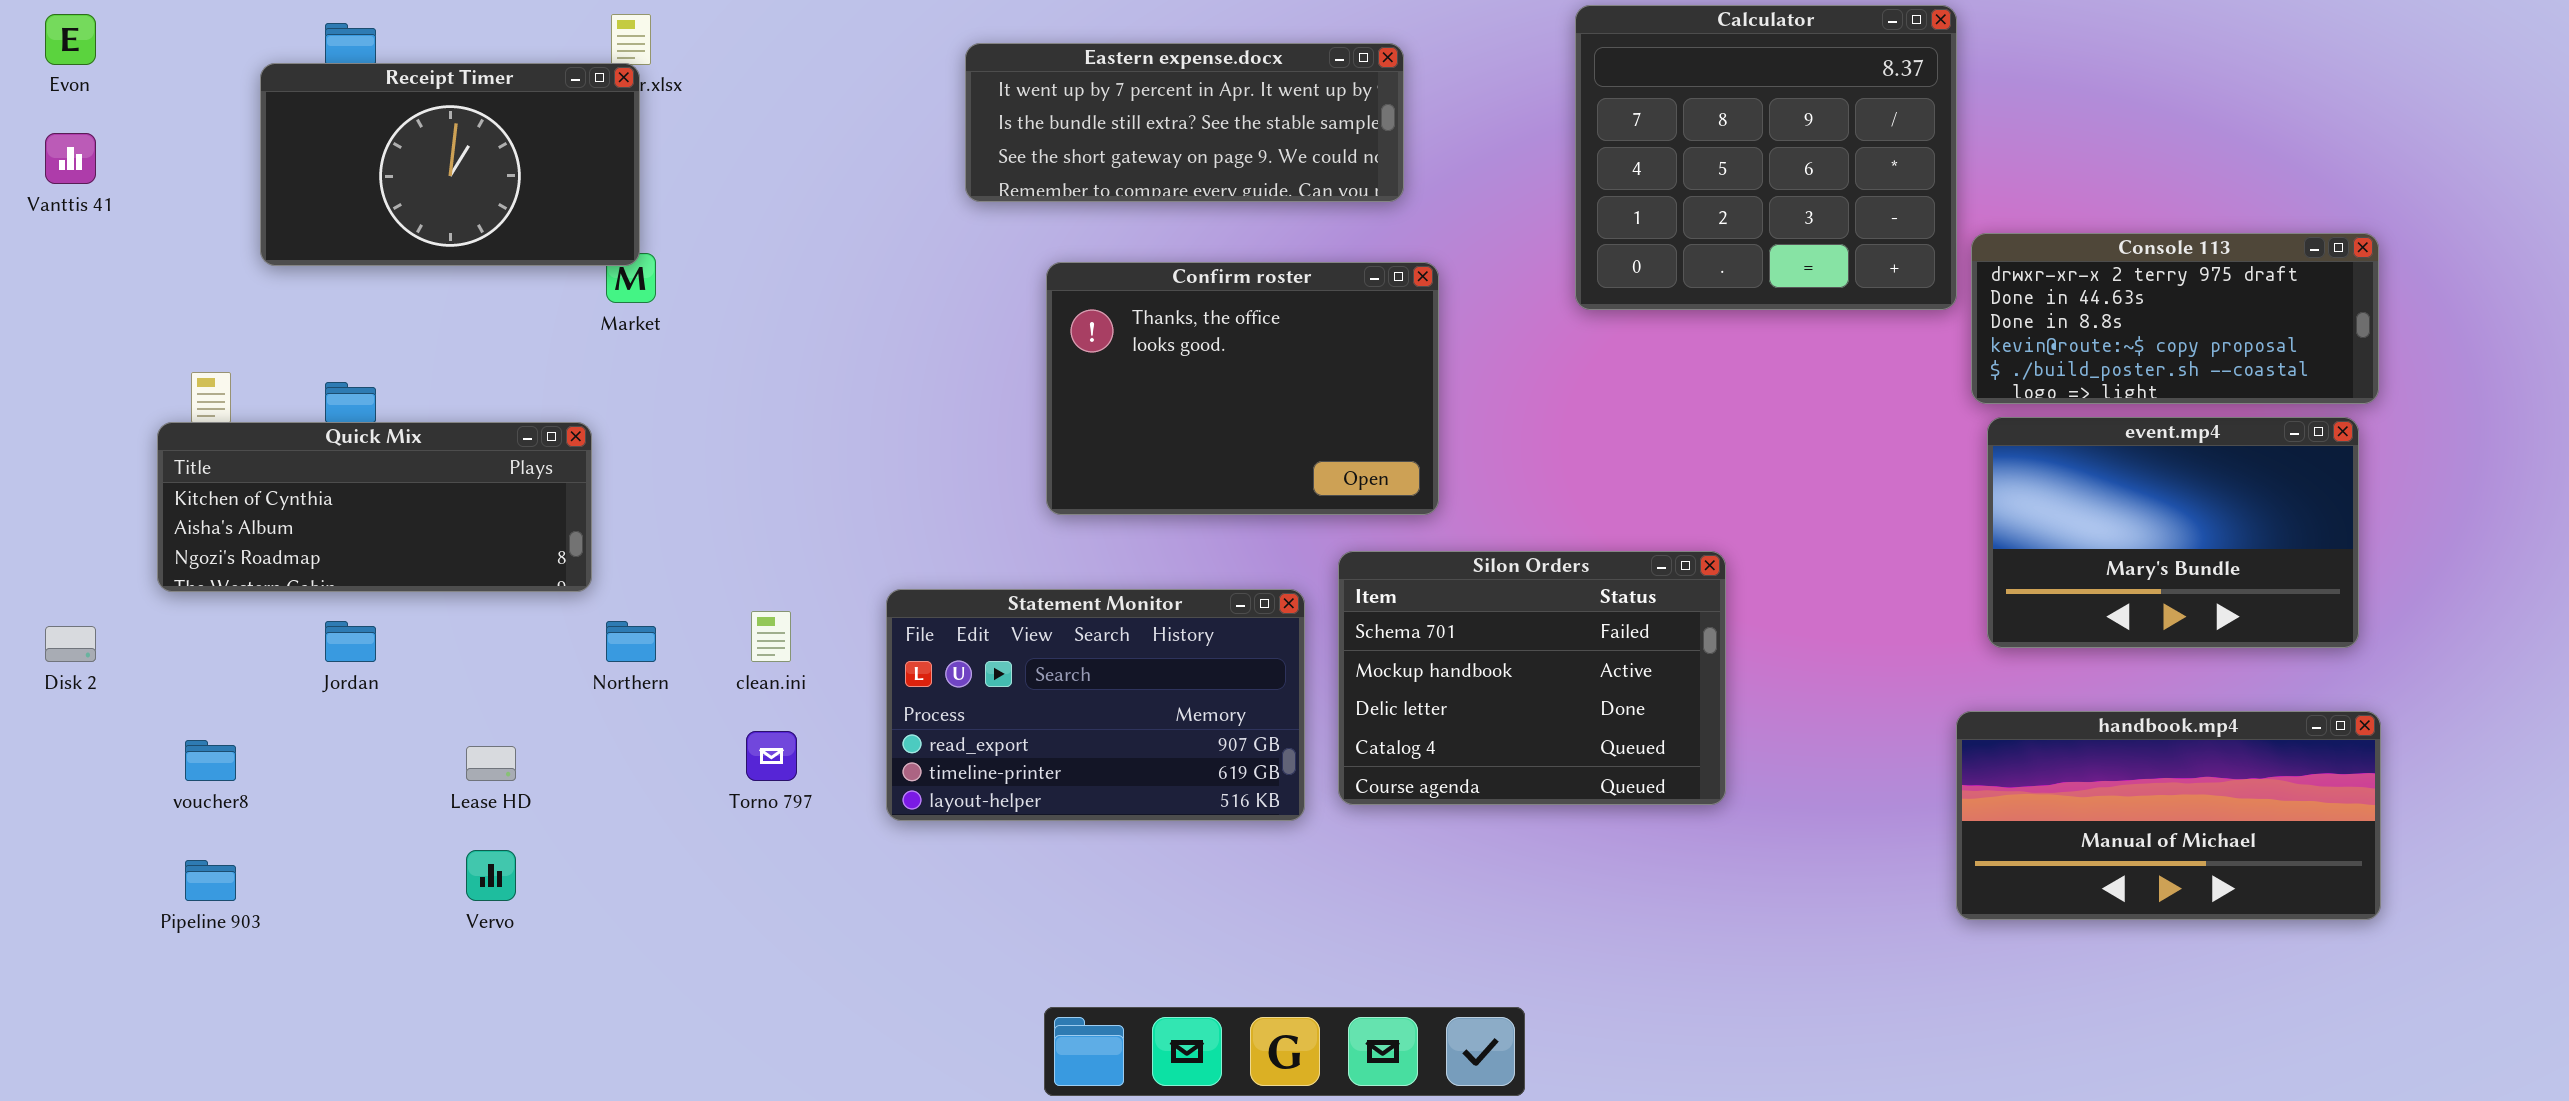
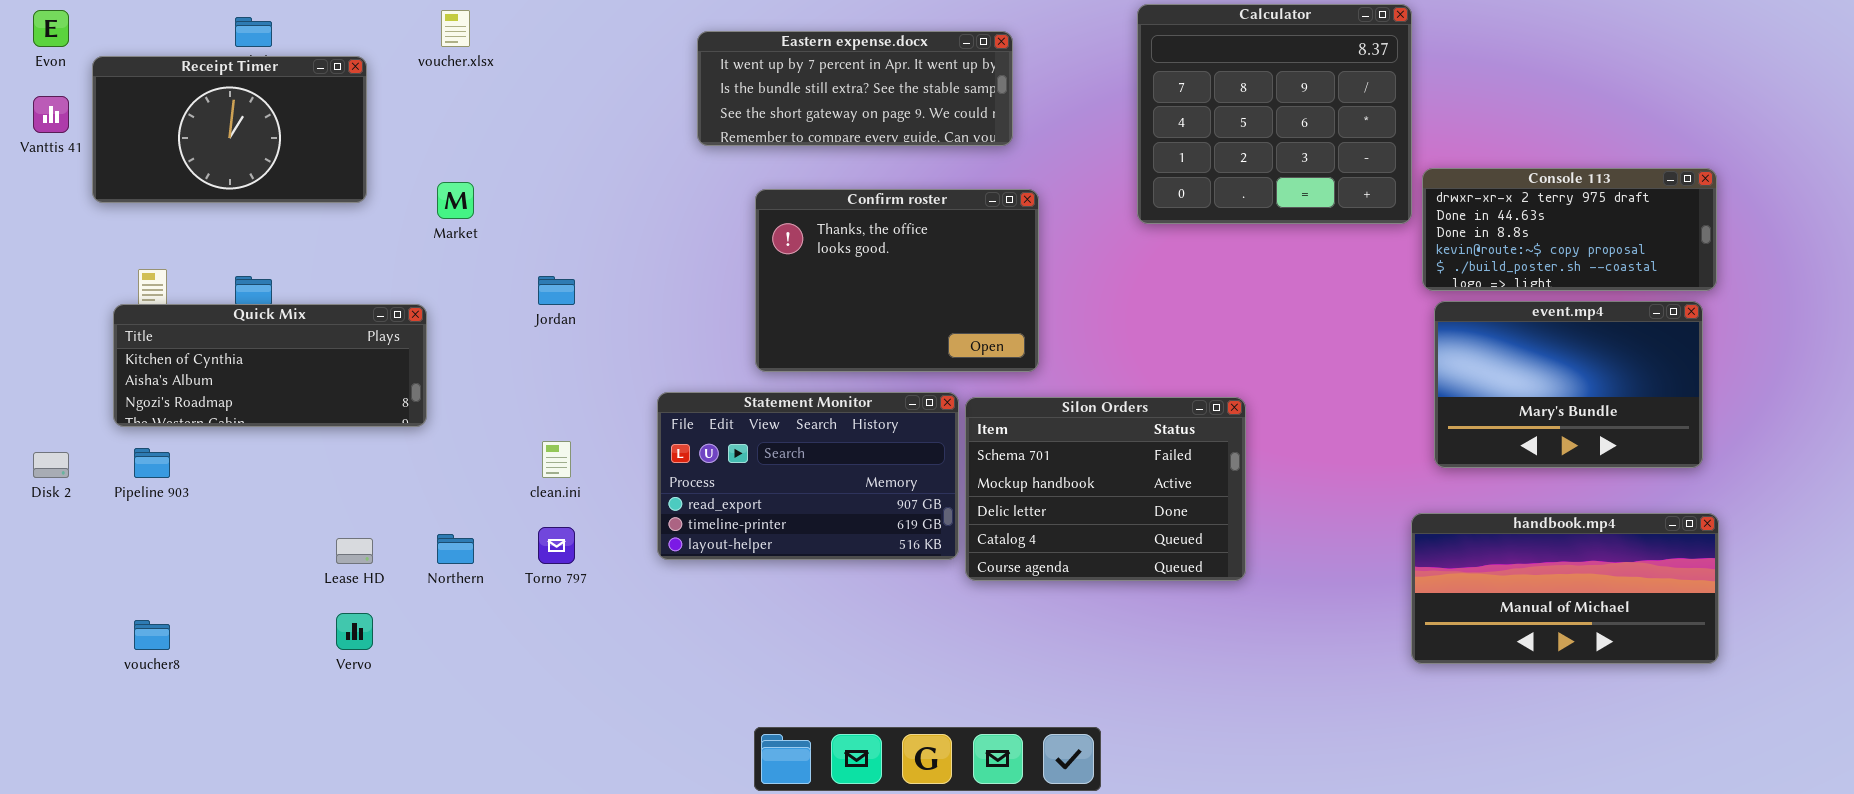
Receipt Timer: [260,63,640,266] -> [92,56,367,203], moved
Statement Monitor: [886,589,1305,821] -> [657,392,959,560], moved
Jordan: [325,621,376,662] -> [538,276,575,305], moved
Northern: [606,621,656,662] -> [437,534,474,564], moved
voucher8: [185,740,236,781] -> [134,620,170,650], moved
Pipeline 903: [185,860,236,901] -> [134,448,170,478], moved

